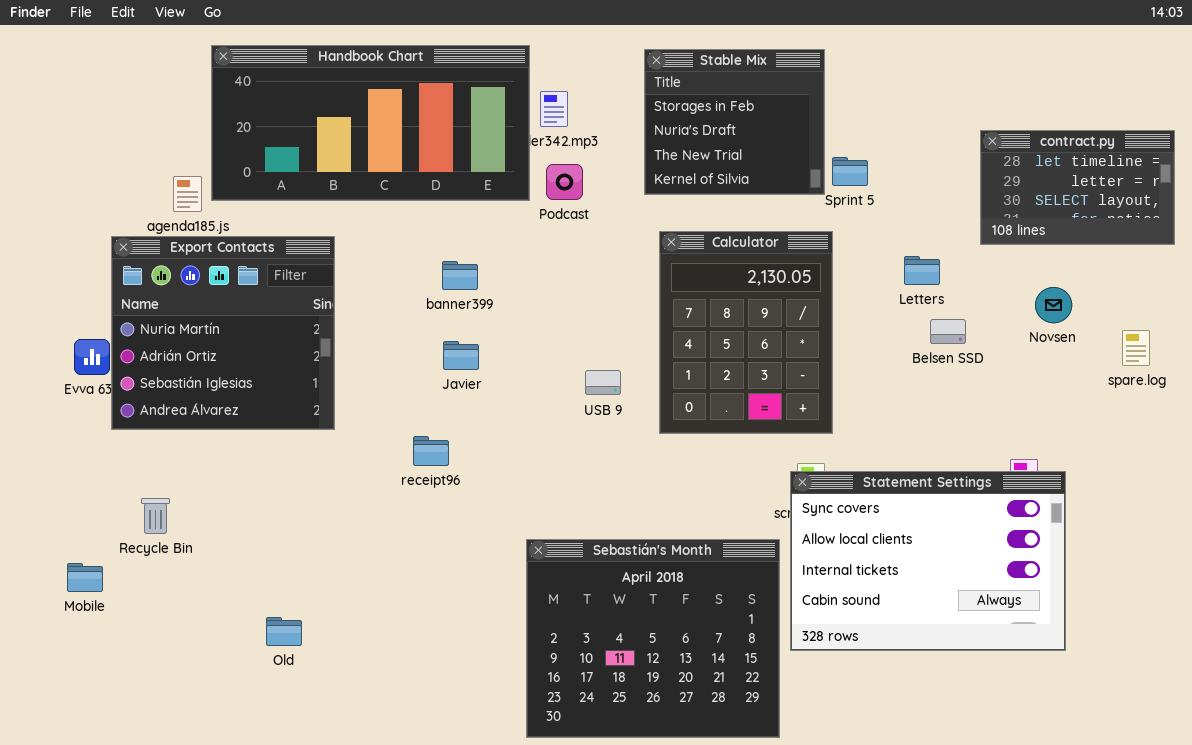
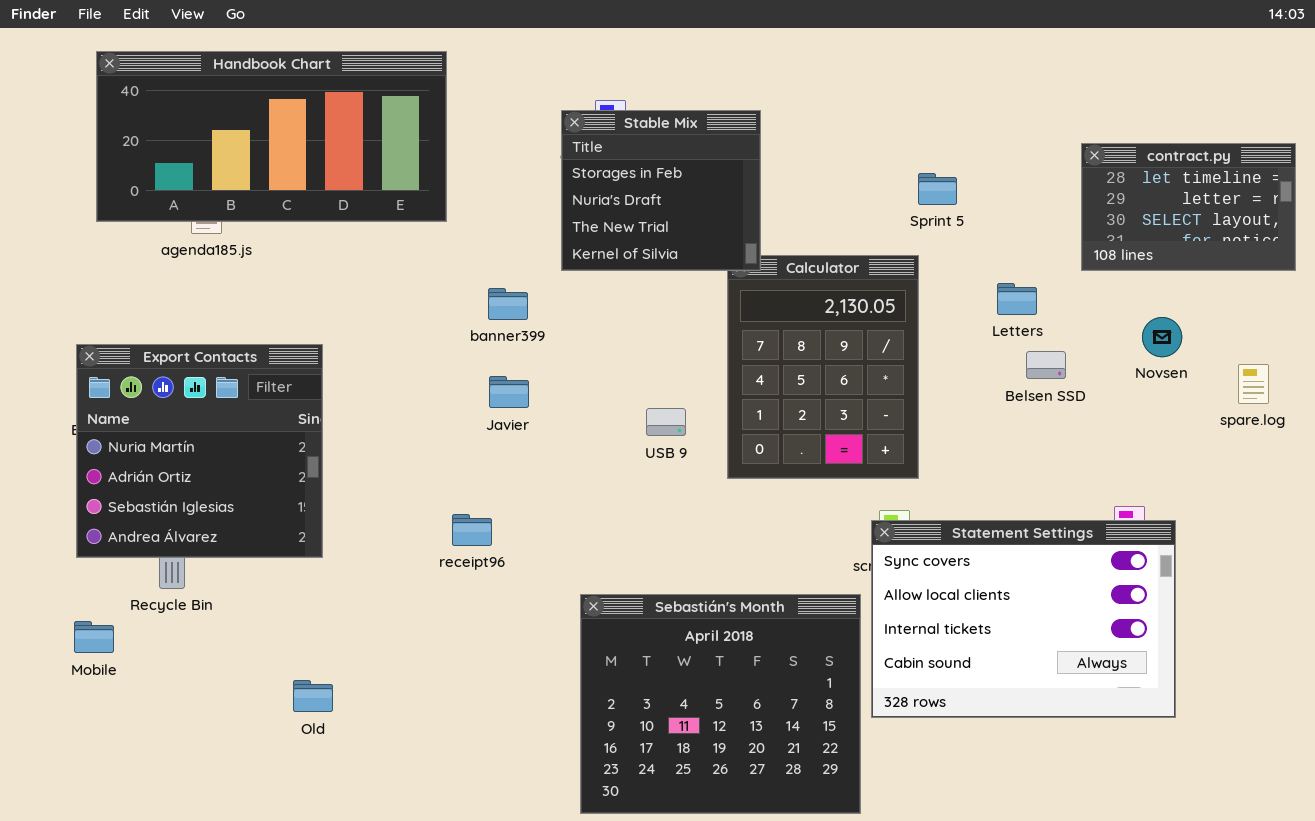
Handbook Chart: [211,45,530,201] -> [96,51,447,222], moved
Stable Mix: [644,49,825,195] -> [561,110,761,271], moved
Export Contacts: [111,236,335,430] -> [76,344,323,558], moved
receipt96: [413,436,449,466] -> [452,514,492,546], moved

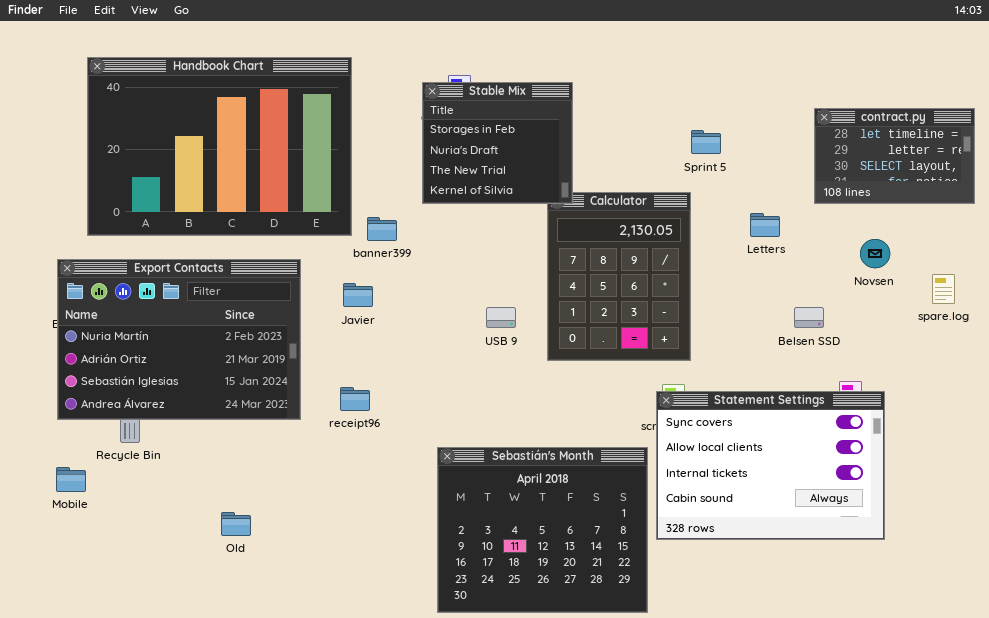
Handbook Chart: [96,51,447,222] -> [87,57,352,236], moved, resized
Export Contacts: [76,344,323,558] -> [57,259,301,420], resized
Belsen SSD: [1026,351,1066,379] -> [794,307,824,328], moved
Javier: [489,376,529,408] -> [343,283,373,307], moved

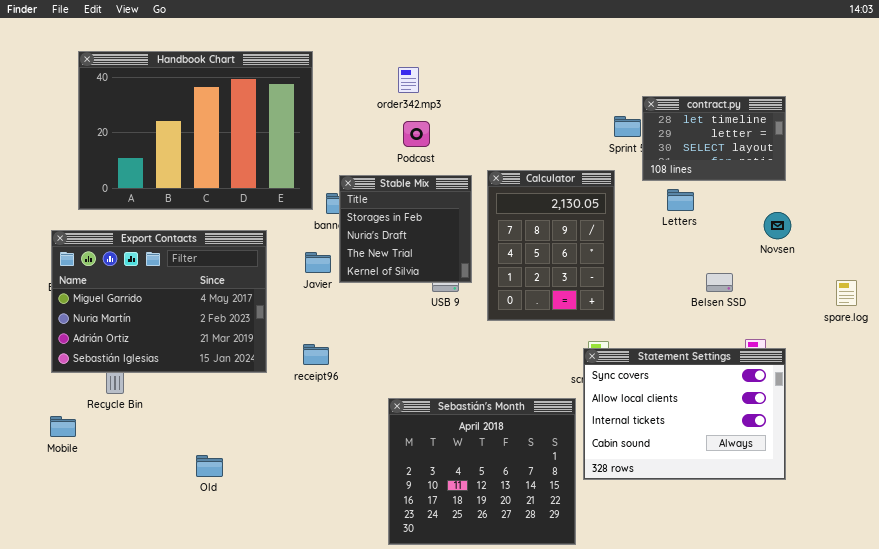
Stable Mix: [422,82,573,204] -> [339,175,472,283], moved
contract.py: [814,108,975,204] -> [642,96,786,181], moved
Export Contacts: [57,259,301,420] -> [51,230,267,373], scrolled up 1 row
spare.log: [932,274,955,304] -> [836,280,857,306], moved

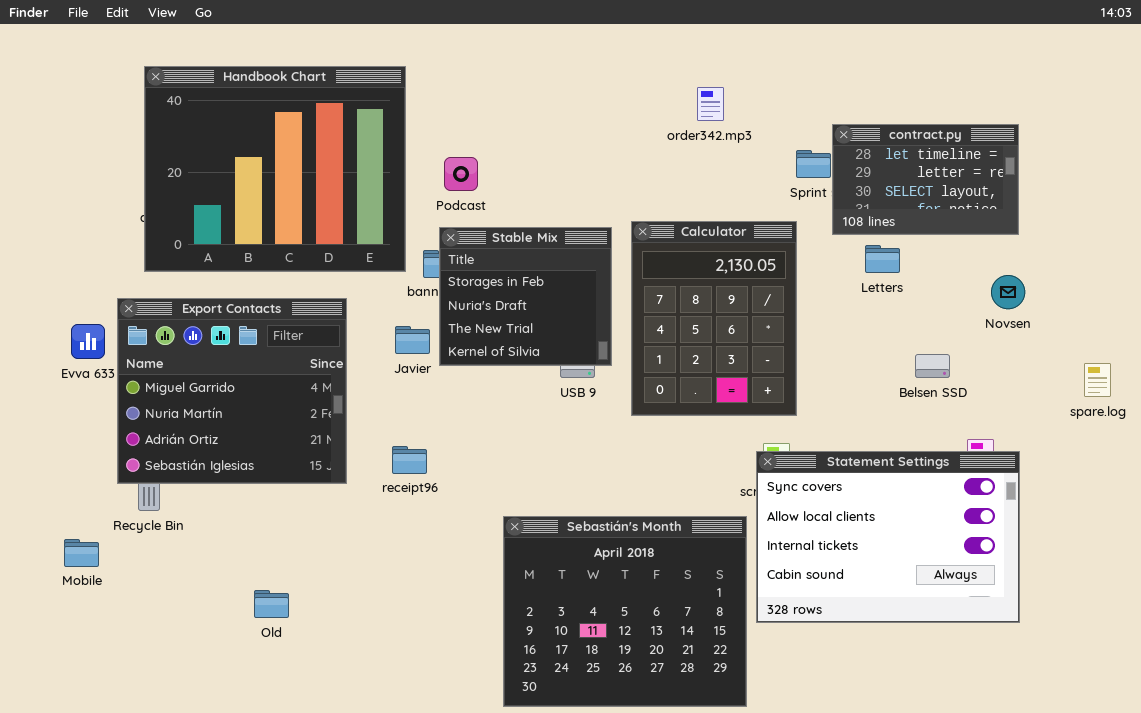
Handbook Chart: [78,51,313,210] -> [144,66,406,272], resized
order342.mp3: [398,67,419,93] -> [697,87,724,121], moved
Podcast: [403,121,430,147] -> [444,157,478,191], moved
Export Contacts: [51,230,267,373] -> [117,298,347,484], resized

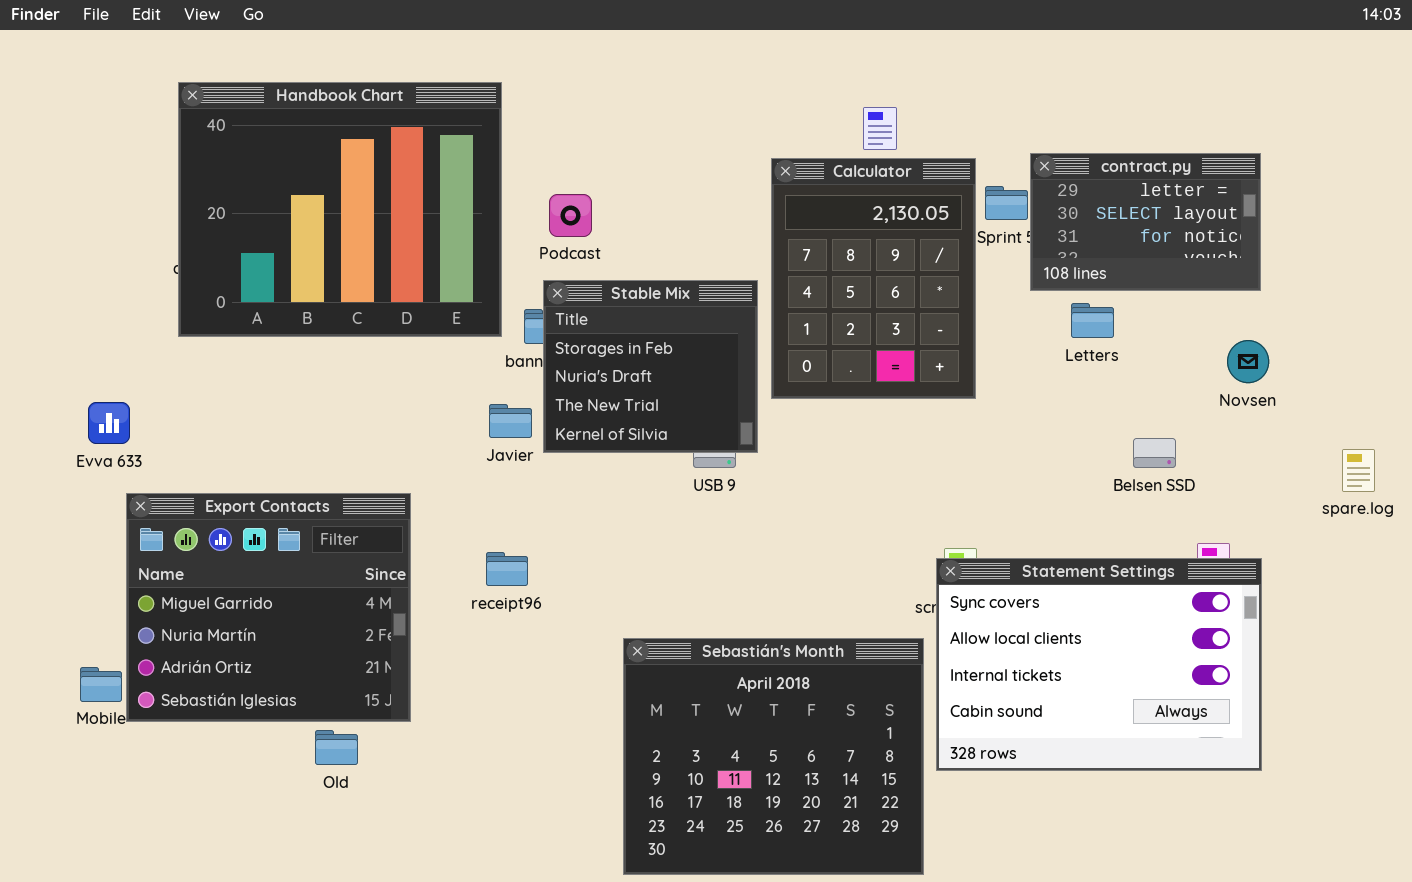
contract.py: [832,124,1019,235] -> [1030,153,1261,291], scrolled down 1 row
Calculator: [631,221,797,416] -> [771,158,976,399], moved
Export Contacts: [117,298,347,484] -> [126,493,411,722], moved

